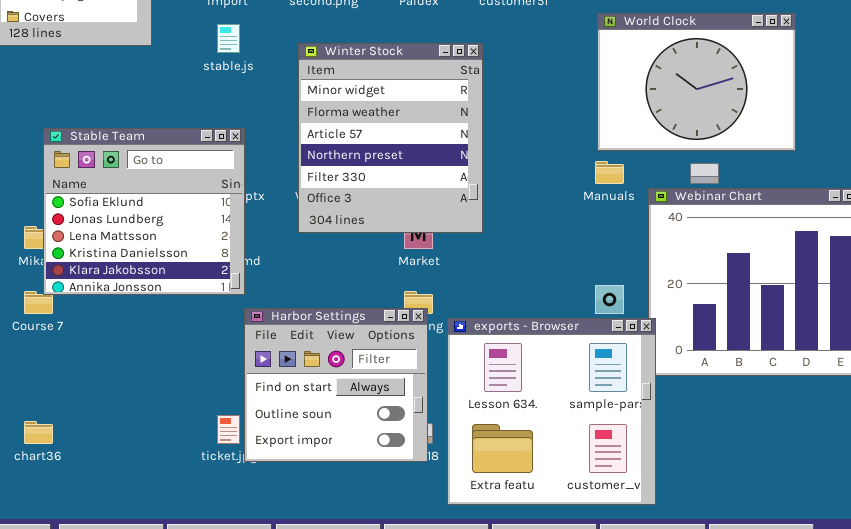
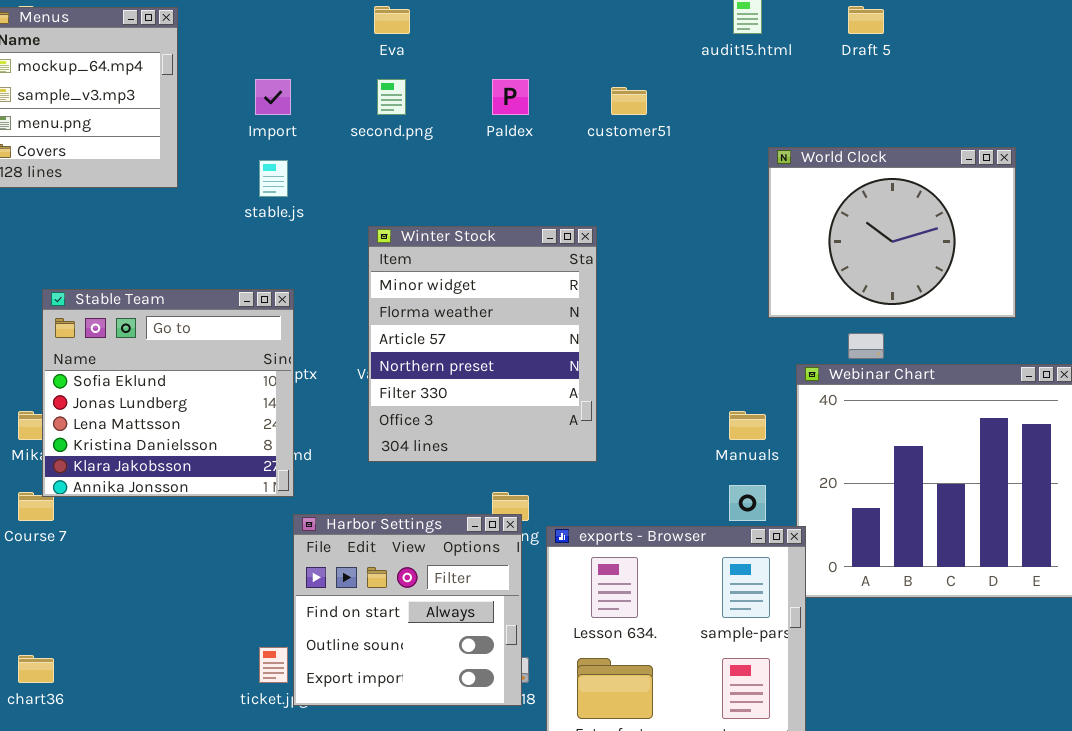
World Clock: [597,13,796,151] -> [768,147,1016,318], moved
Winter Stock: [298,43,483,233] -> [368,226,597,462], moved
Manuals: [595,161,624,184] -> [729,411,766,440], moved

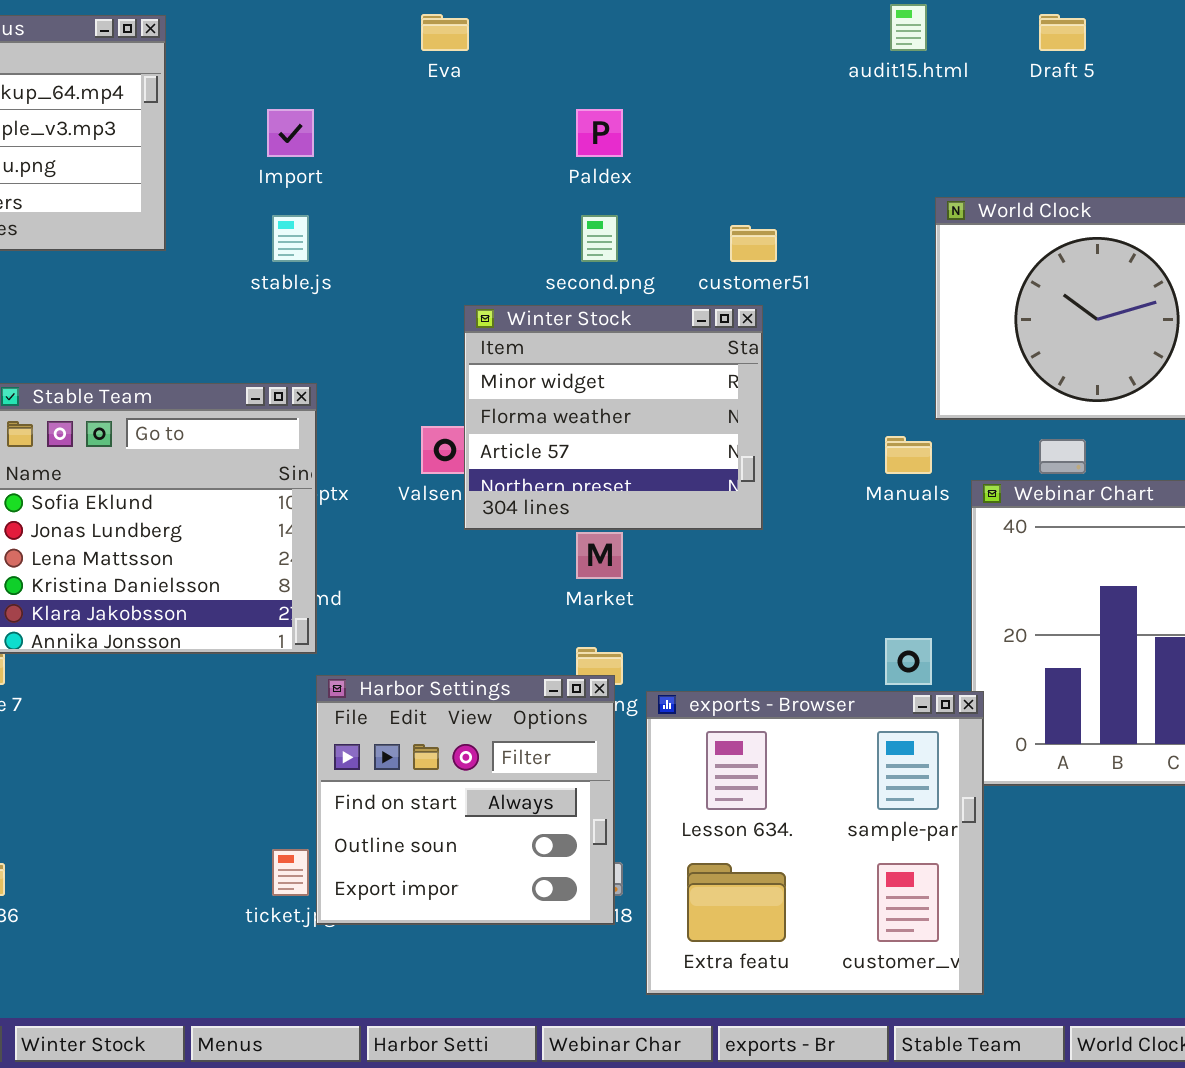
second.png: [377,79,406,115] -> [581,215,618,262], moved
customer51: [611,87,647,115] -> [730,225,777,262], moved
Winter Stock: [368,226,597,462] -> [464,305,763,530], moved, resized
Manuals: [729,411,766,440] -> [885,436,932,474], moved

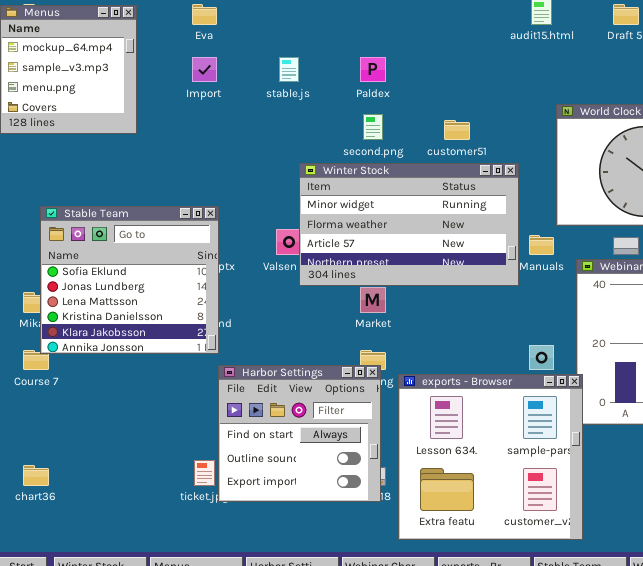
Eva: [421,14,469,51] -> [192,4,217,25], moved
stable.js: [272,215,309,262] -> [279,57,299,82], moved
Winter Stock: [464,305,763,530] -> [299,163,519,286], resized

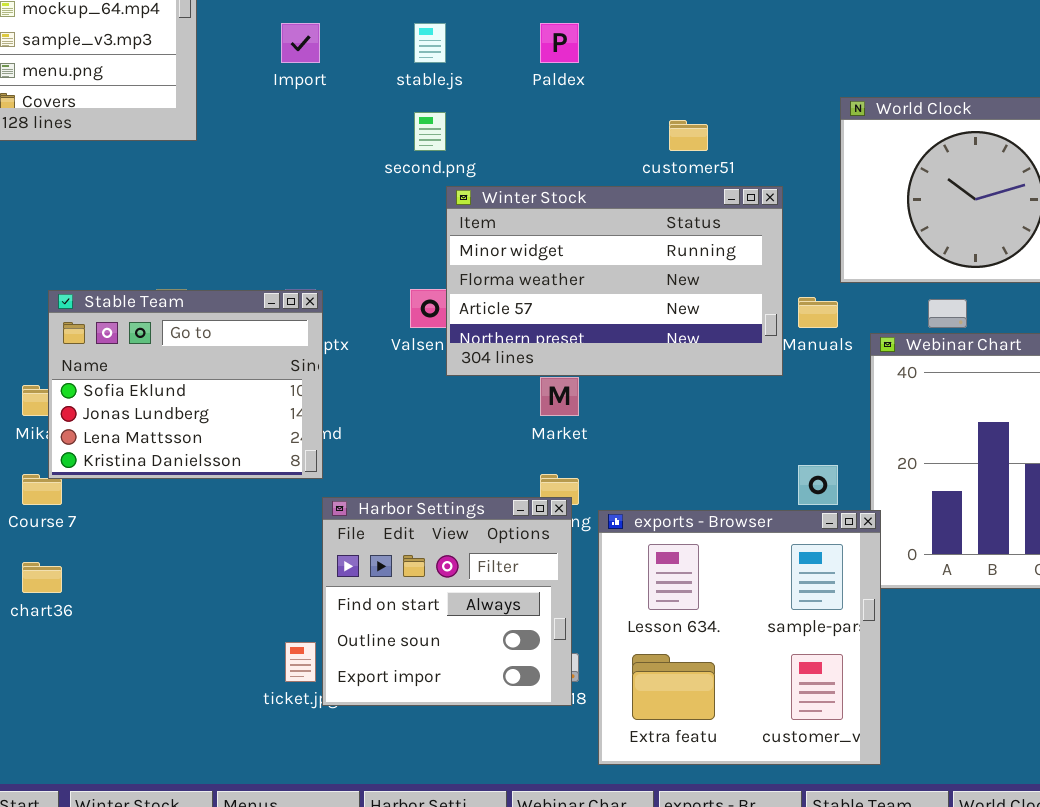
second.png: [363,114,383,140] -> [414,112,446,151], moved
Stable Team: [40,206,219,354] -> [48,290,323,479], resized
chart36: [23,465,49,486] -> [22,562,62,593], moved

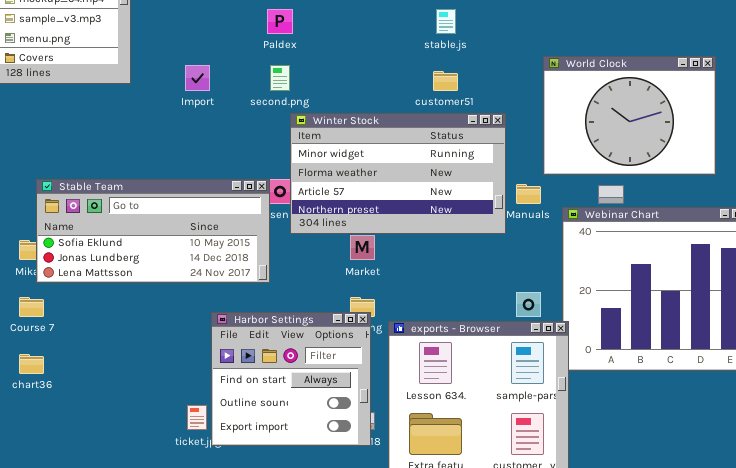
Import: [281,23,320,63] -> [185,65,210,91], moved
stable.js: [414,23,446,63] -> [436,9,456,34], moved
Paldex: [540,23,579,63] -> [267,9,293,34], moved
Stable Team: [48,290,323,479] -> [36,179,270,283], resized

